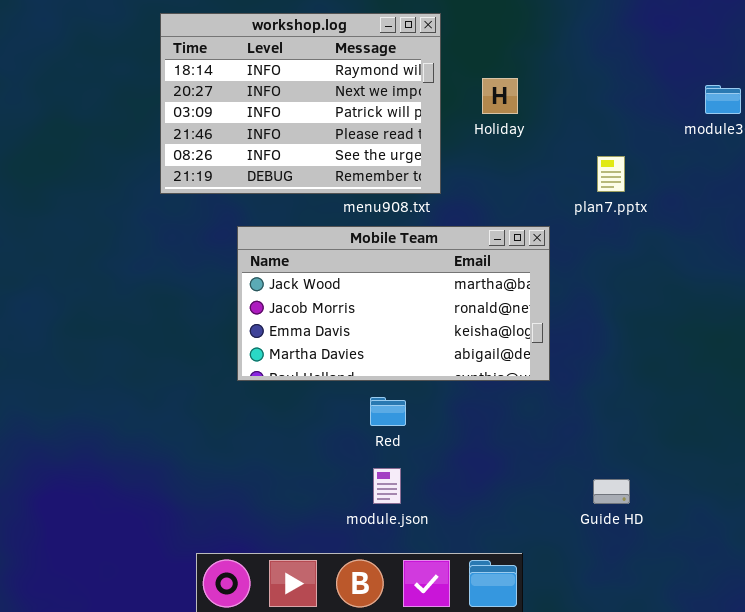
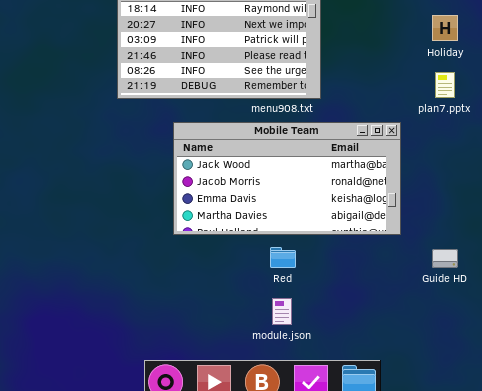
Holiday: [482,78,518,114] -> [432,15,458,41], moved
Guide HD: [593,479,630,504] -> [432,249,458,268], moved

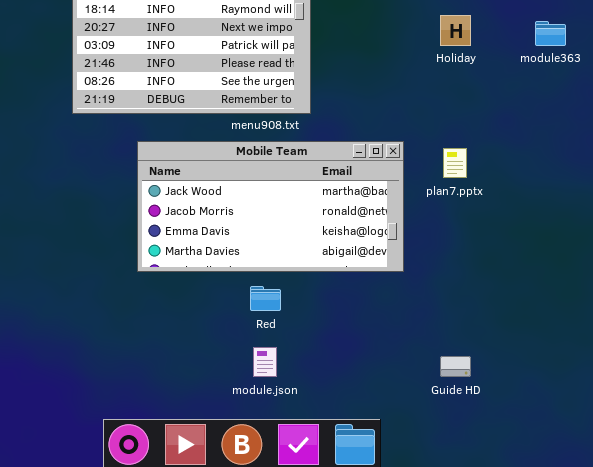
plan7.pptx: [435,72,455,98] -> [443,148,467,178], moved
Guide HD: [432,249,458,268] -> [440,356,471,377], moved

